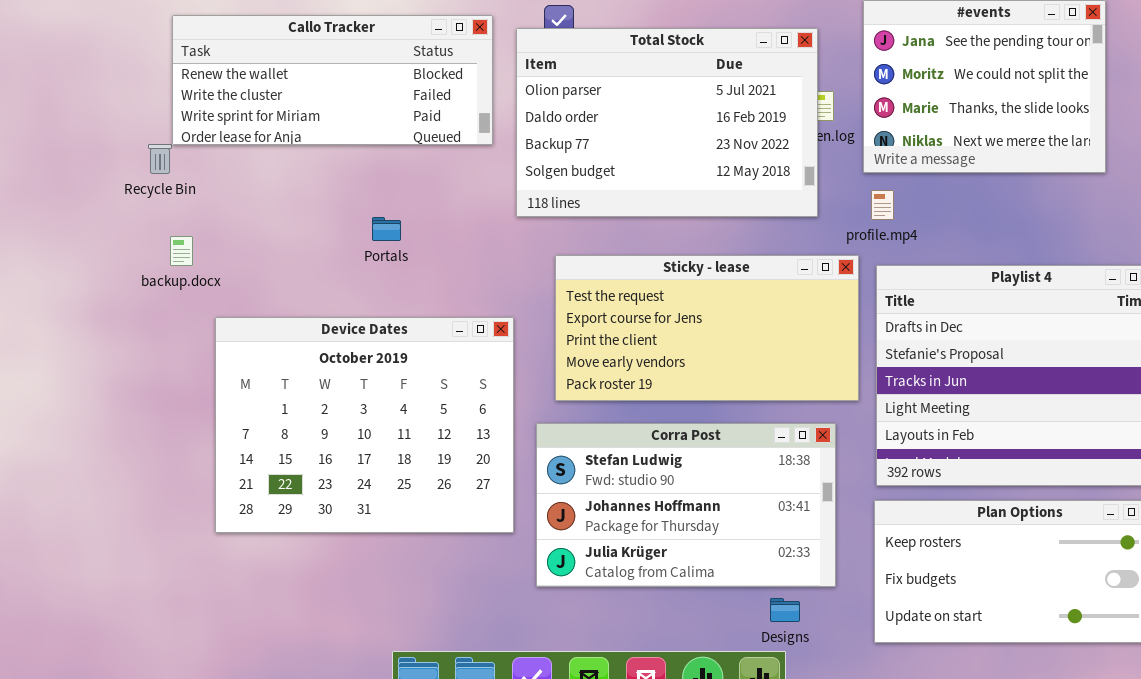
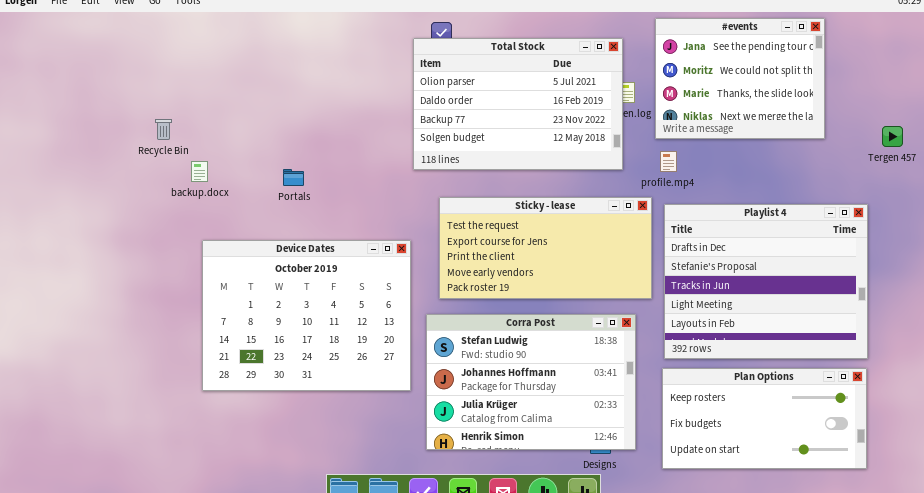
Callo Tracker: [172,15,493,145] -> none, closed
Portals: [372,217,401,241] -> [283,169,304,186], moved
backup.docx: [170,236,193,266] -> [191,161,208,182], moved
Corra Post: [536,423,836,587] -> [426,314,636,450], resized

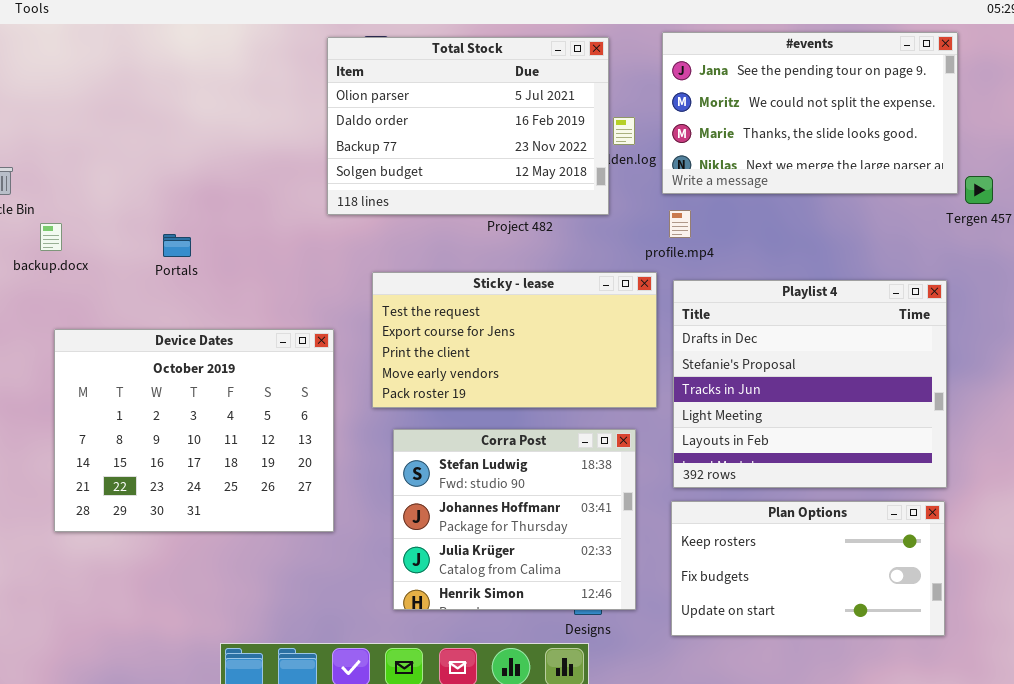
#events: [655,18,825,139] -> [662,32,958,194], resized
Total Stock: [413,38,623,170] -> [327,37,609,215], moved
Corra Post: [426,314,636,450] -> [393,429,636,610], resized

